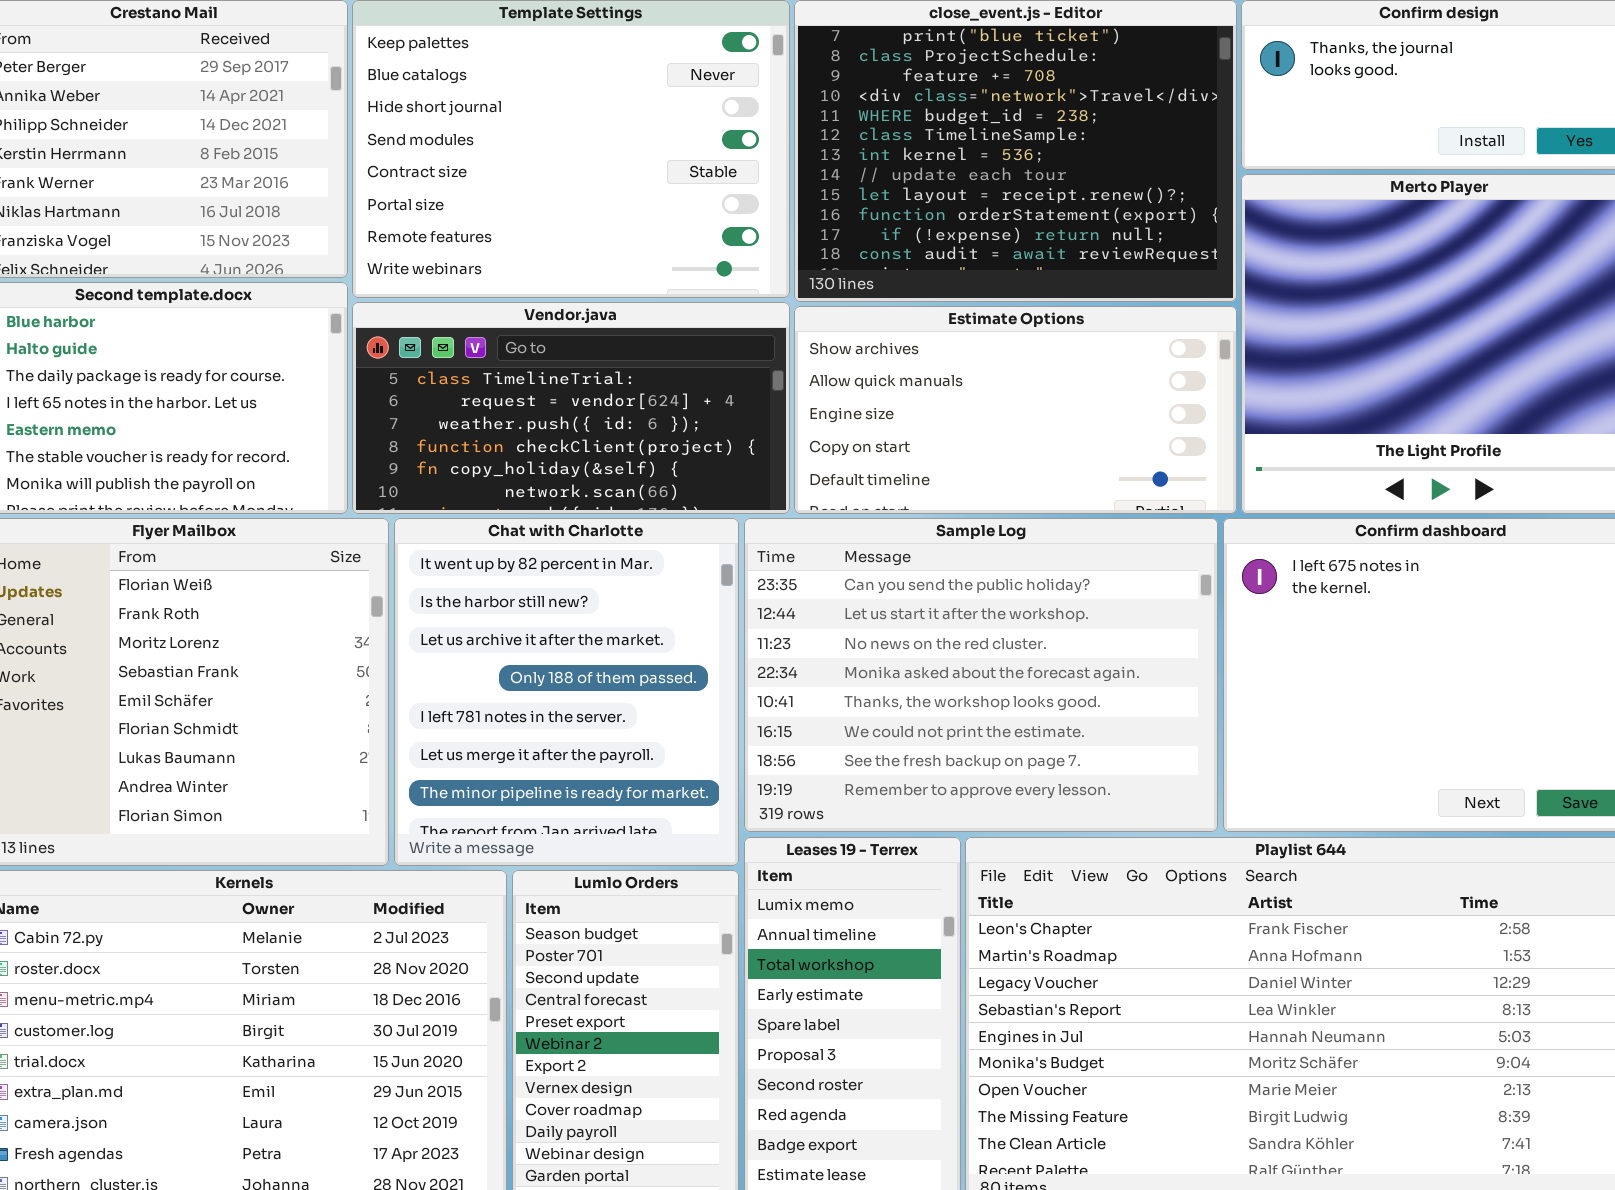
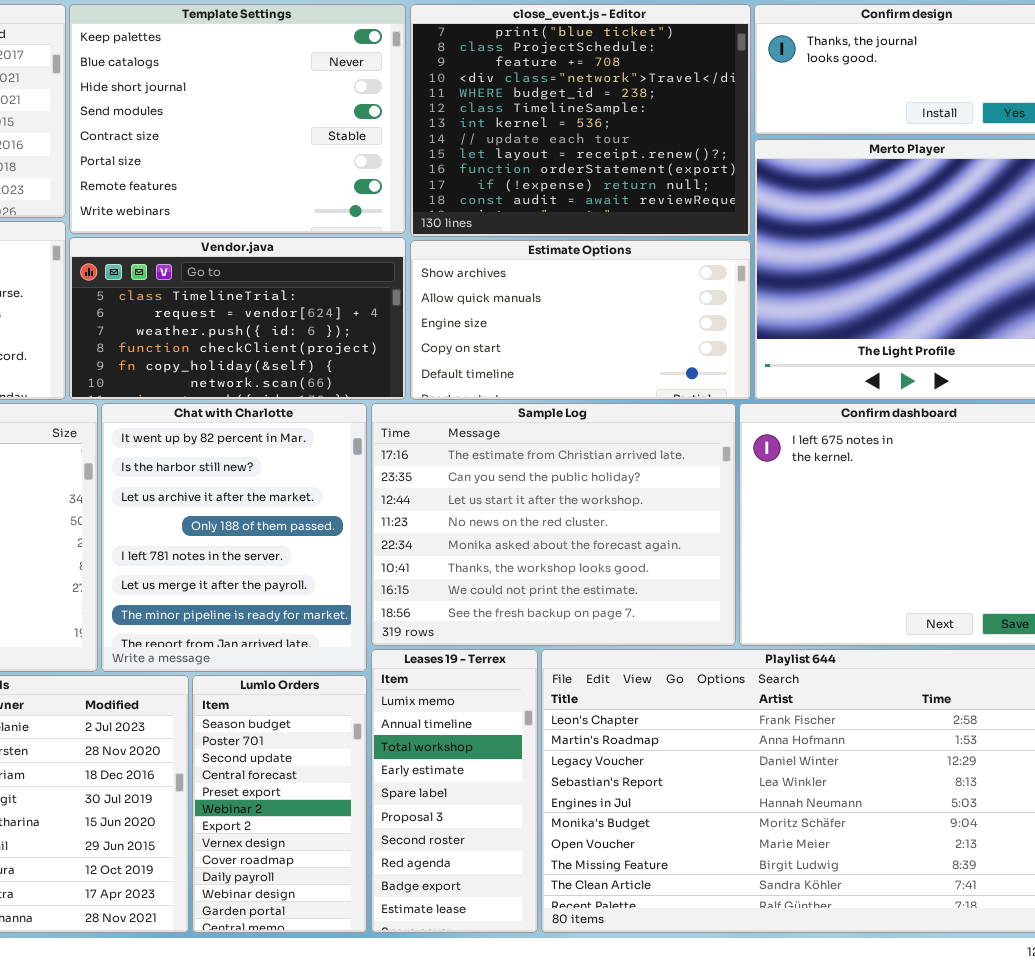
Sample Log: [744,518,1218,832] -> [371,403,736,646], scrolled up 1 row

